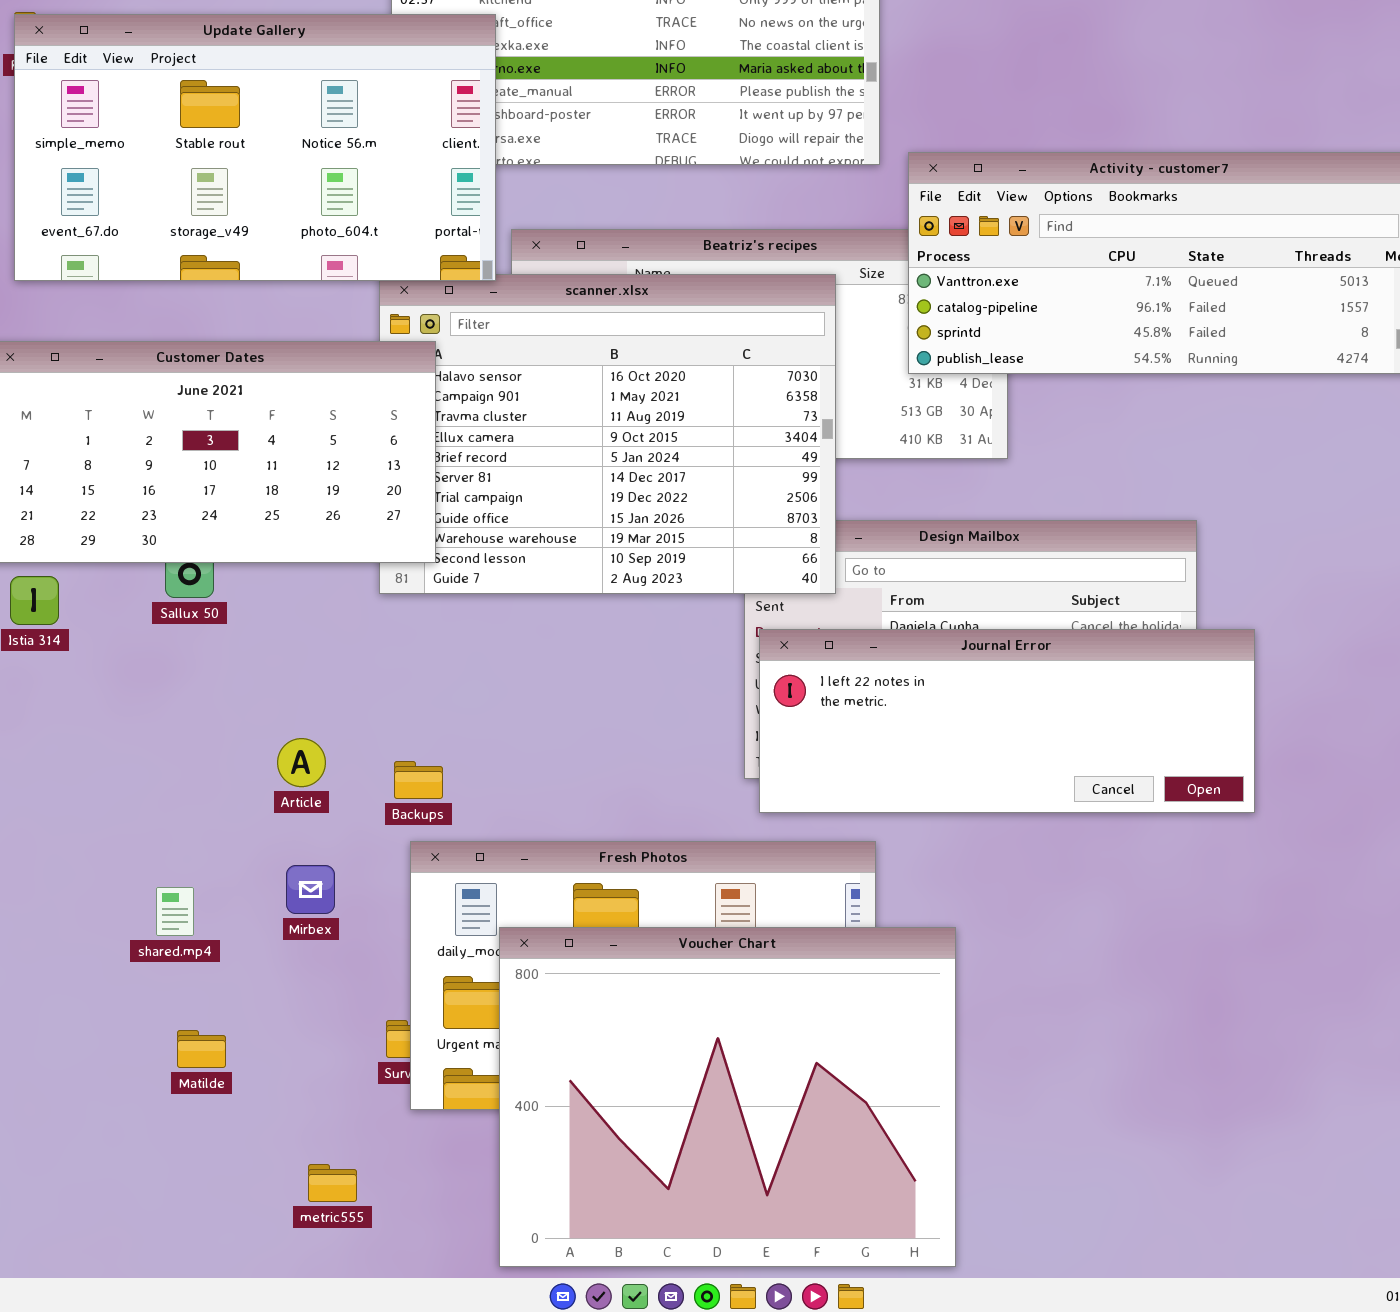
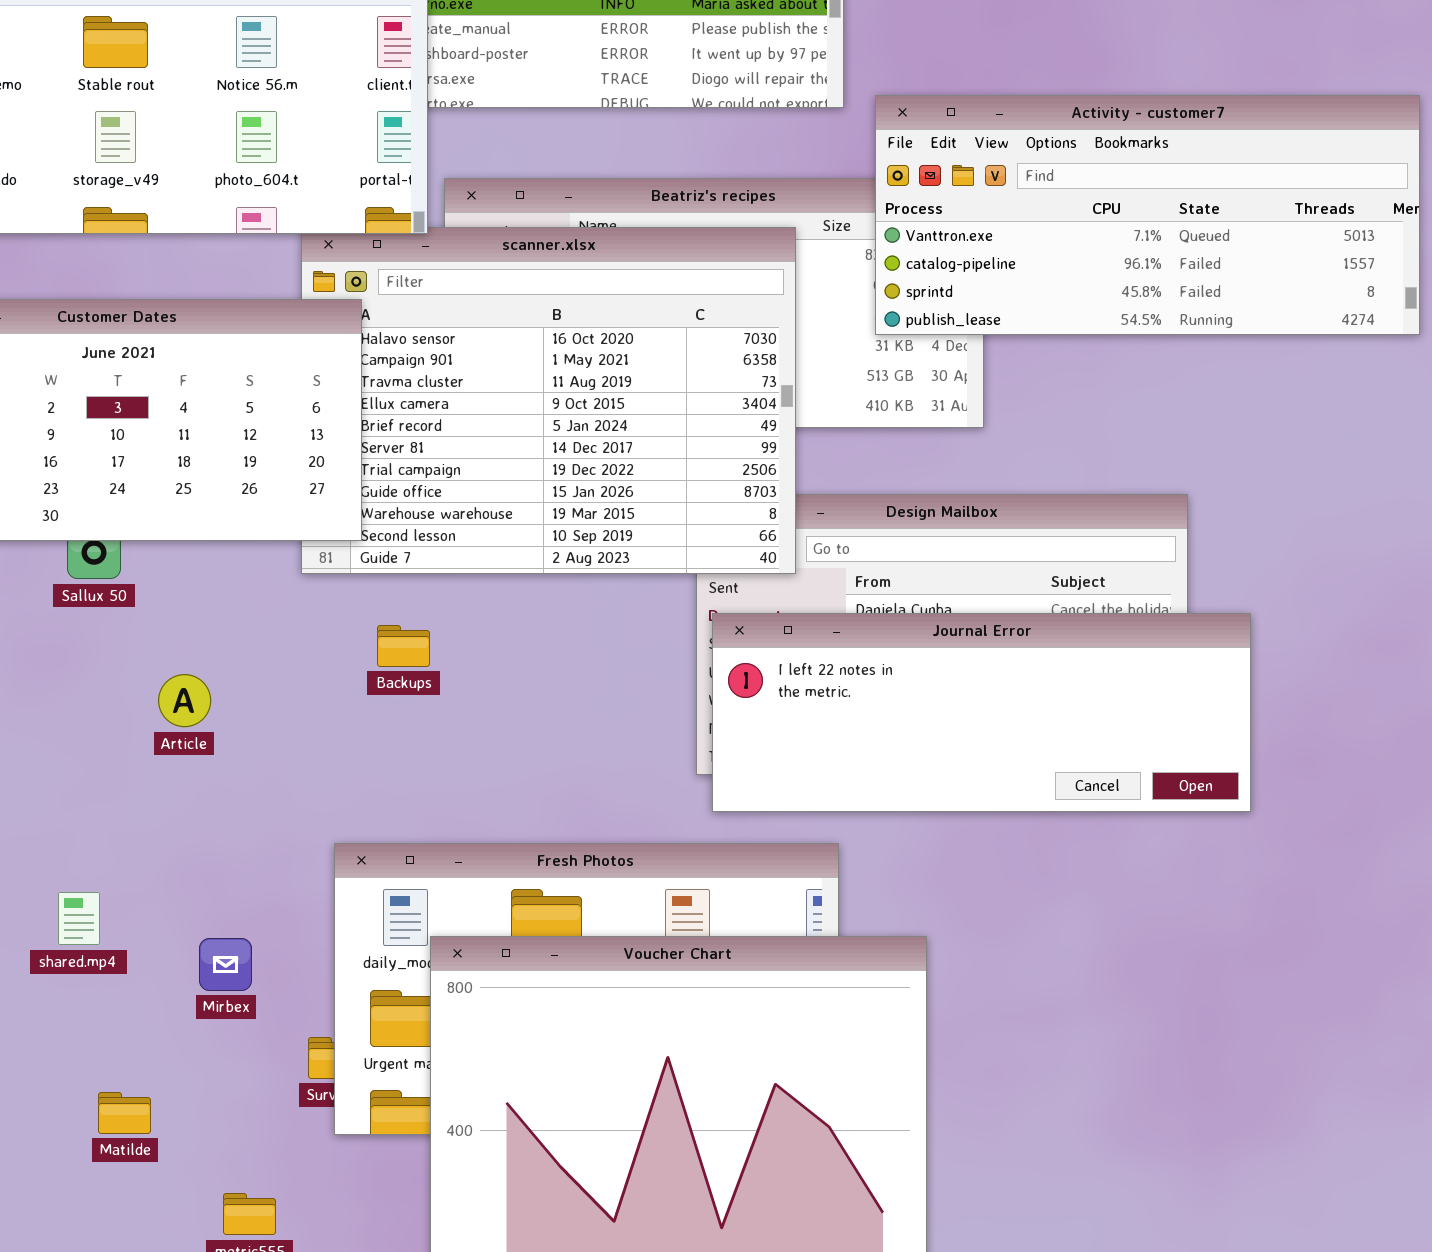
Article: [277,738,326,787] -> [158,674,211,727], moved
Backups: [394,761,443,799] -> [377,625,430,667], moved
Mirbex: [286,865,335,914] -> [199,938,252,991], moved
Matilde: [177,1030,226,1068] -> [98,1092,151,1134], moved

